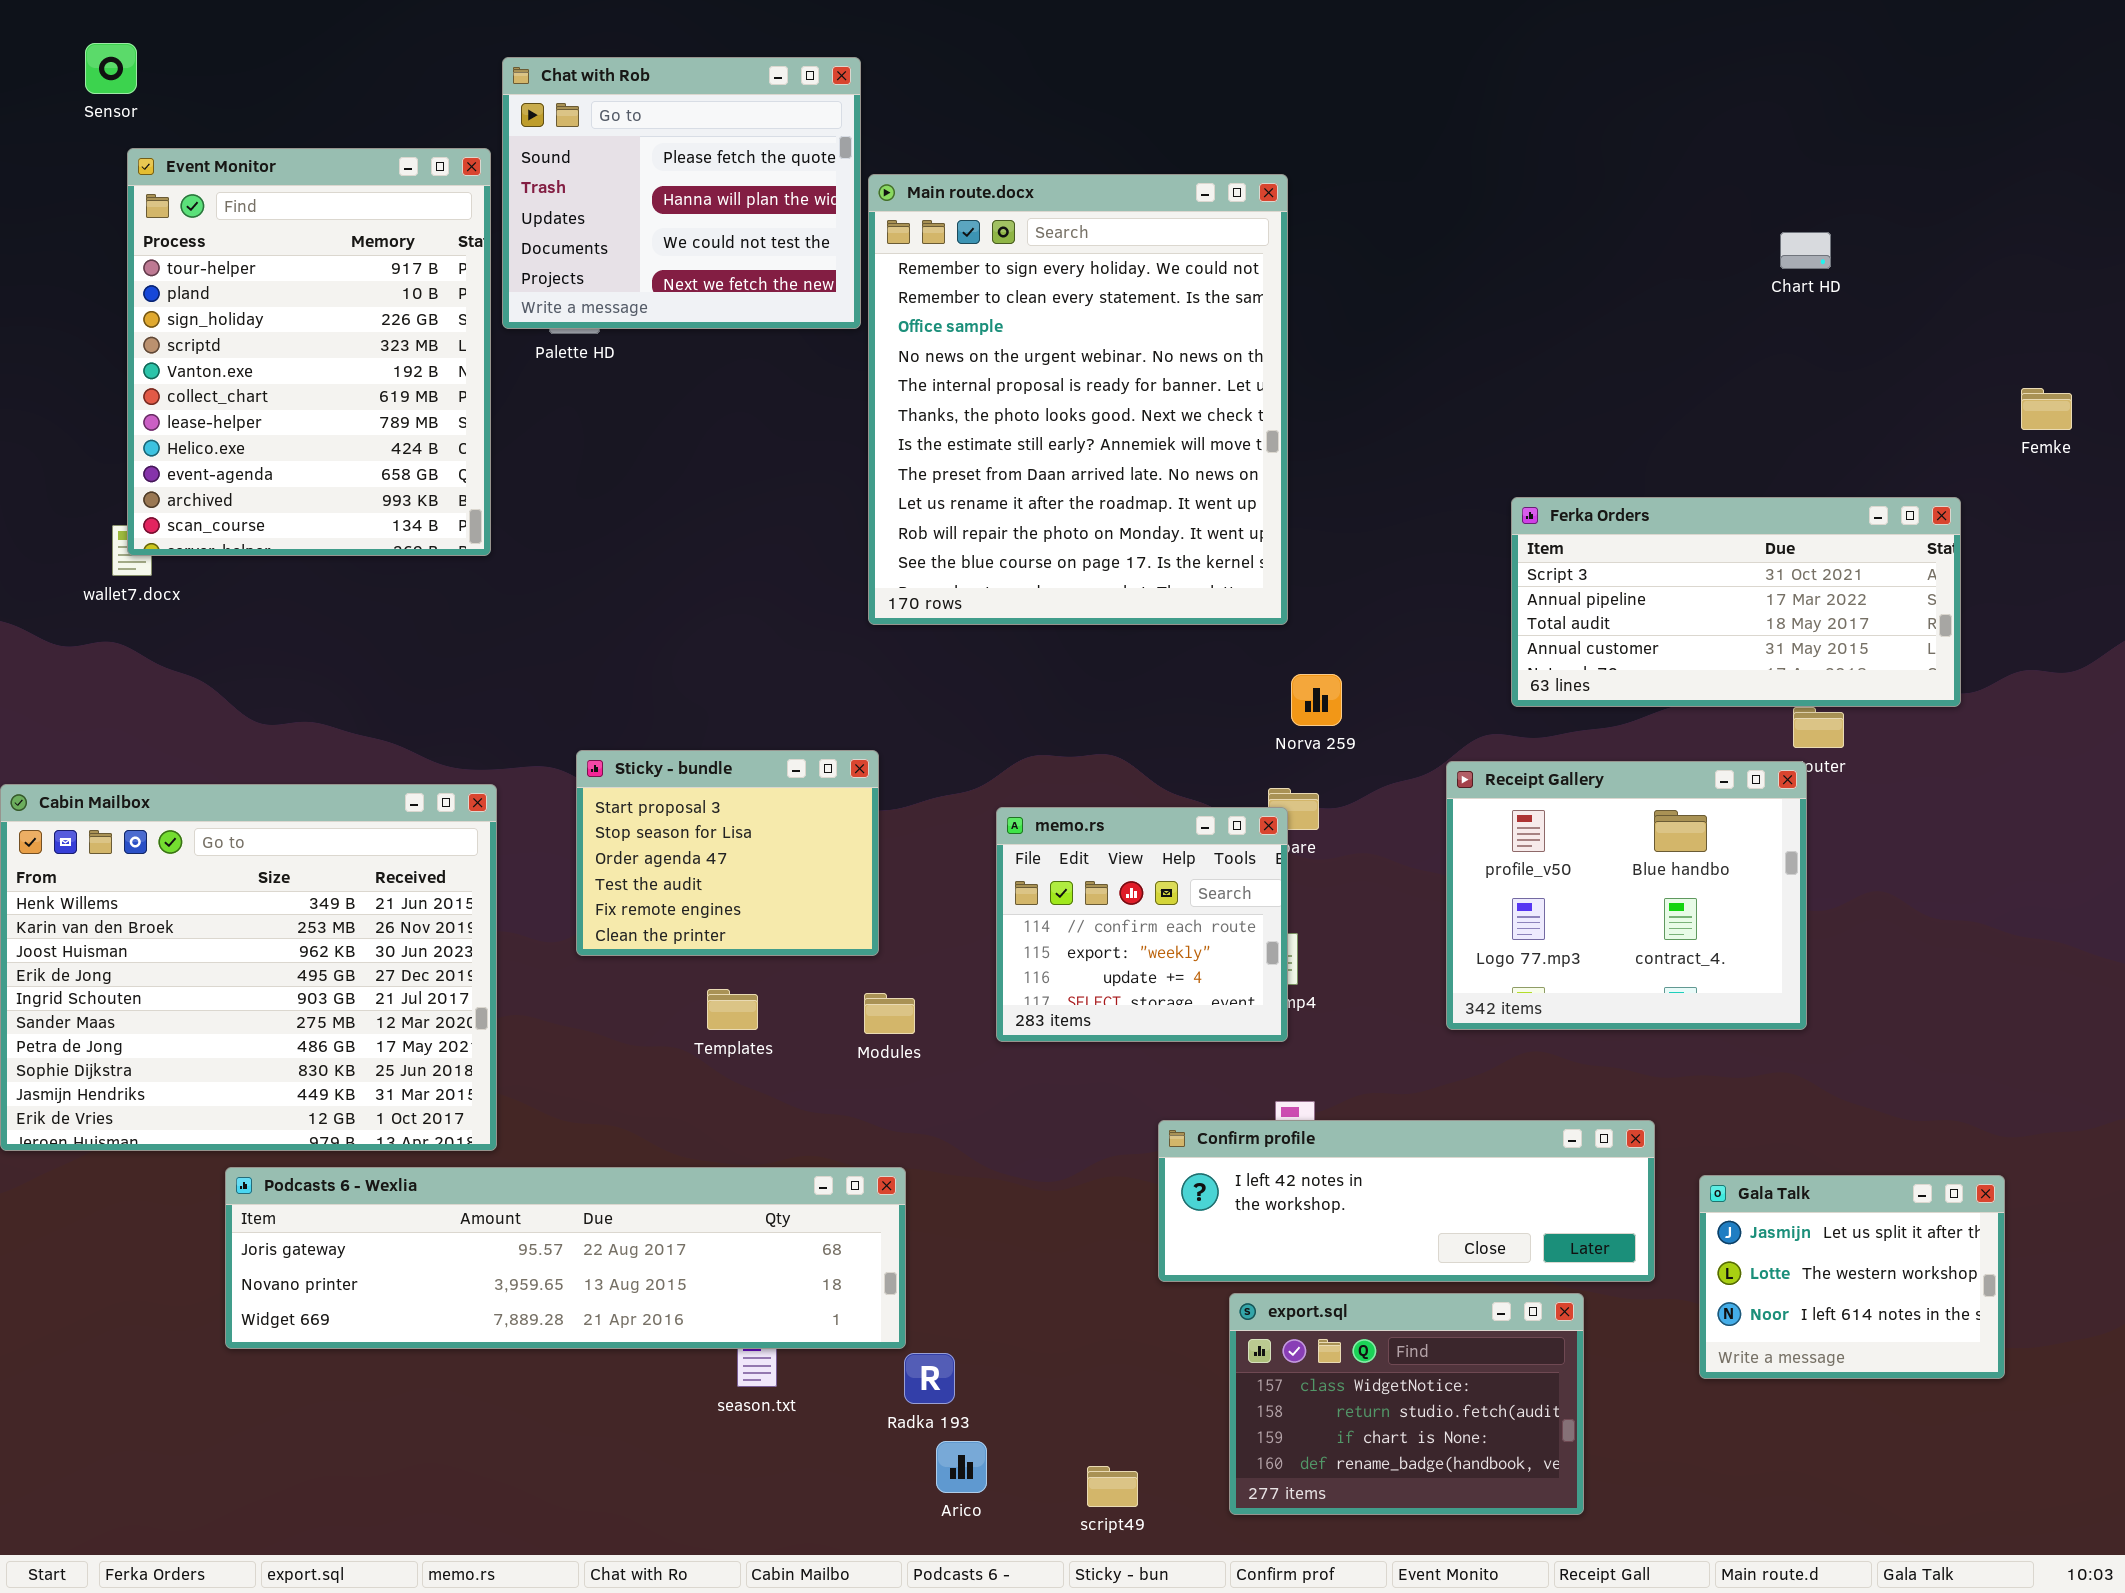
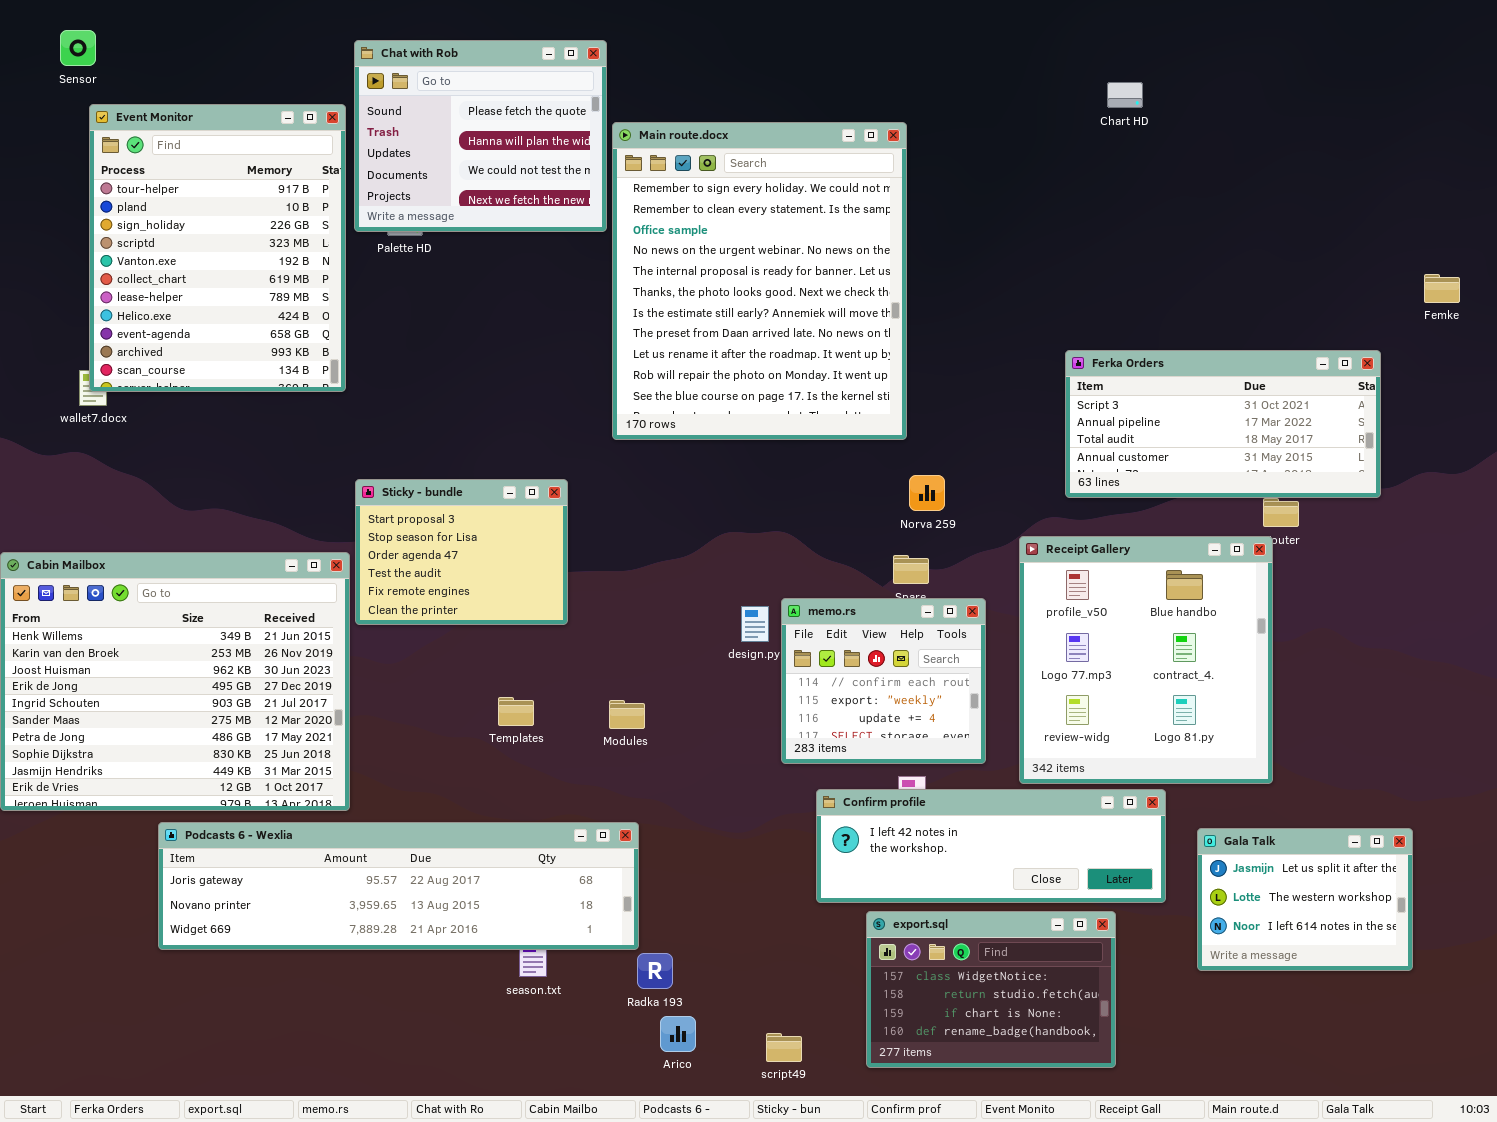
Chart HD: [1780,232,1831,269] -> [1107,82,1143,108], moved
Sticky - bundle: [576,750,879,956] -> [355,479,568,625], moved
Receipt Gallery: [1446,761,1807,1030] -> [1019,536,1273,784], resized
memo.rs: [996,807,1288,1042] -> [781,598,986,764], moved

